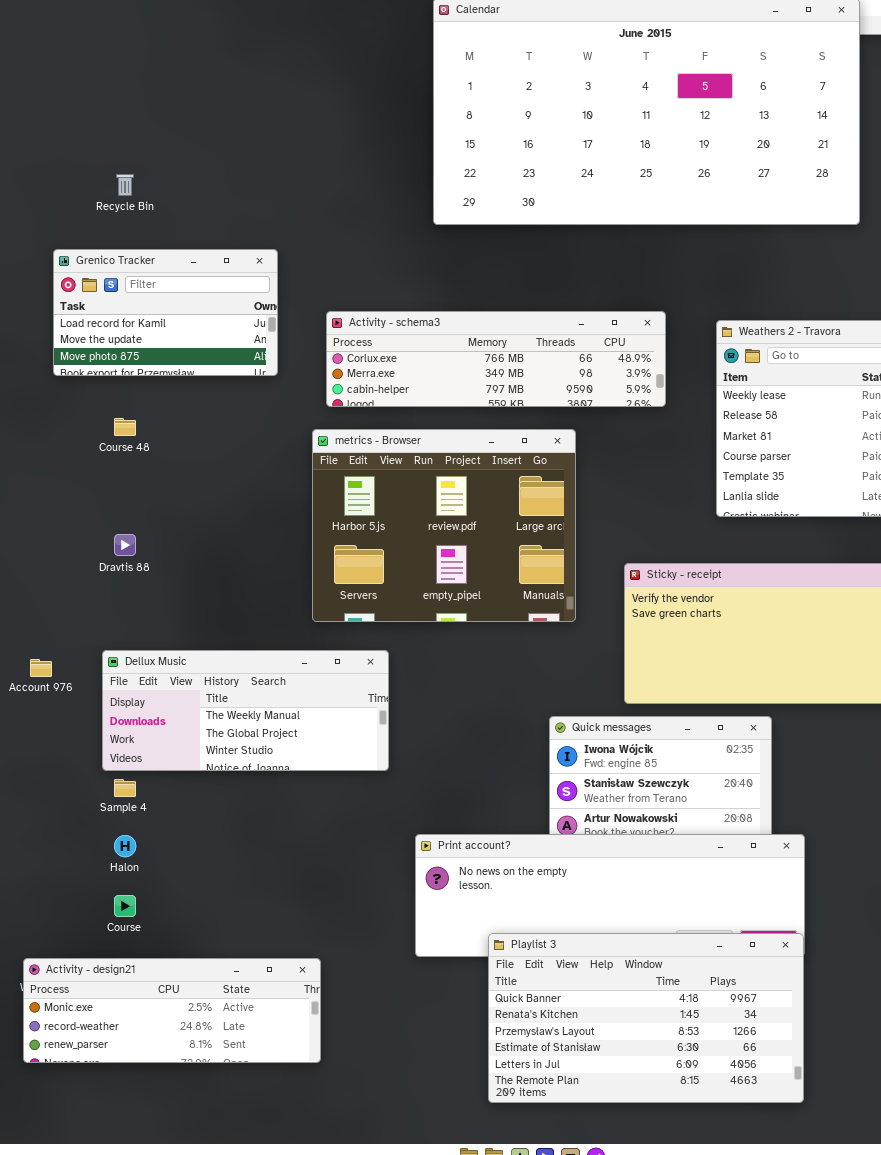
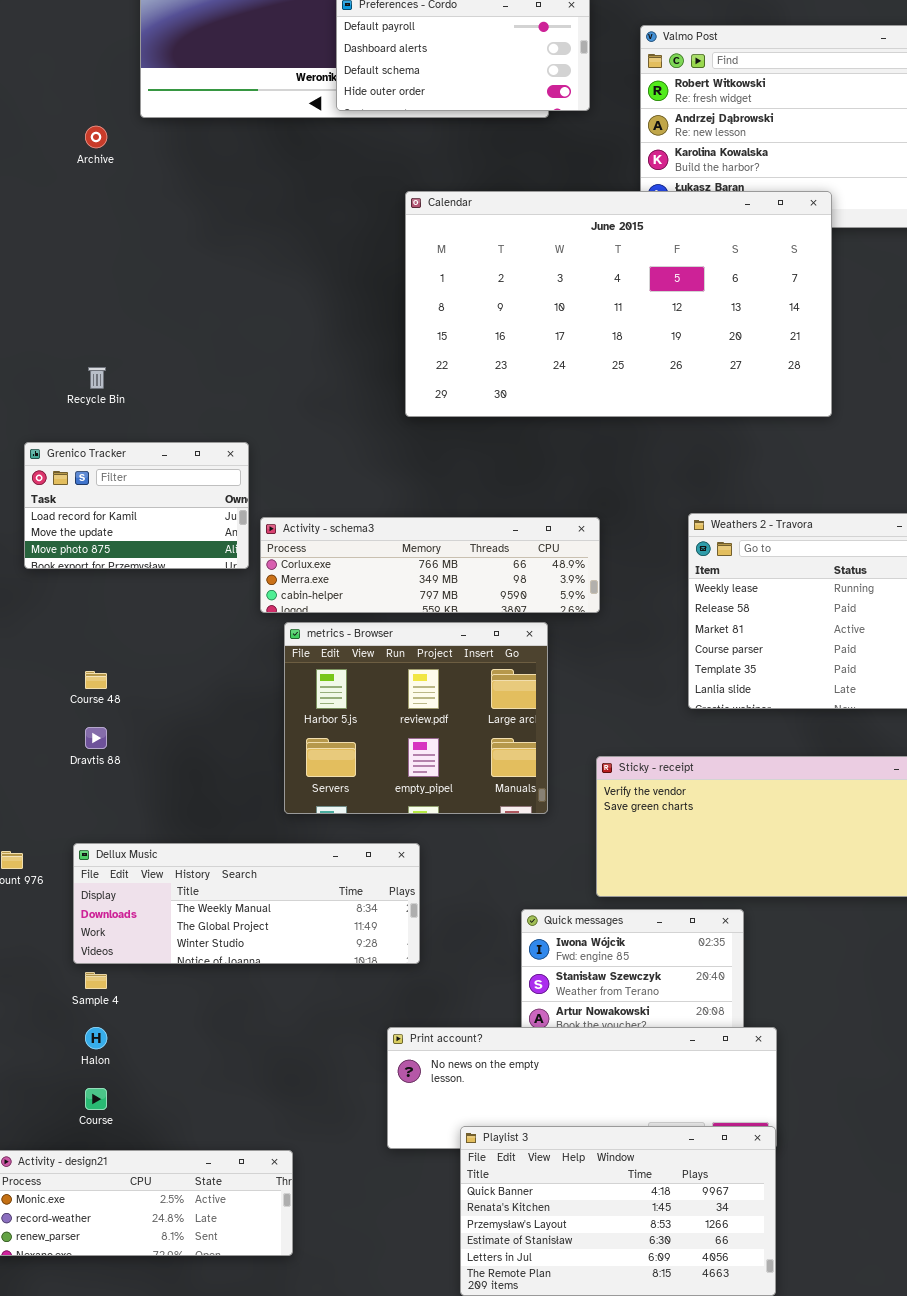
Activity - schema3: [326,311,666,407] -> [260,517,600,613], moved
Course 48: [114,418,136,436] -> [85,671,107,689], moved
Dellux Music: [102,650,389,771] -> [73,843,420,964], resized

